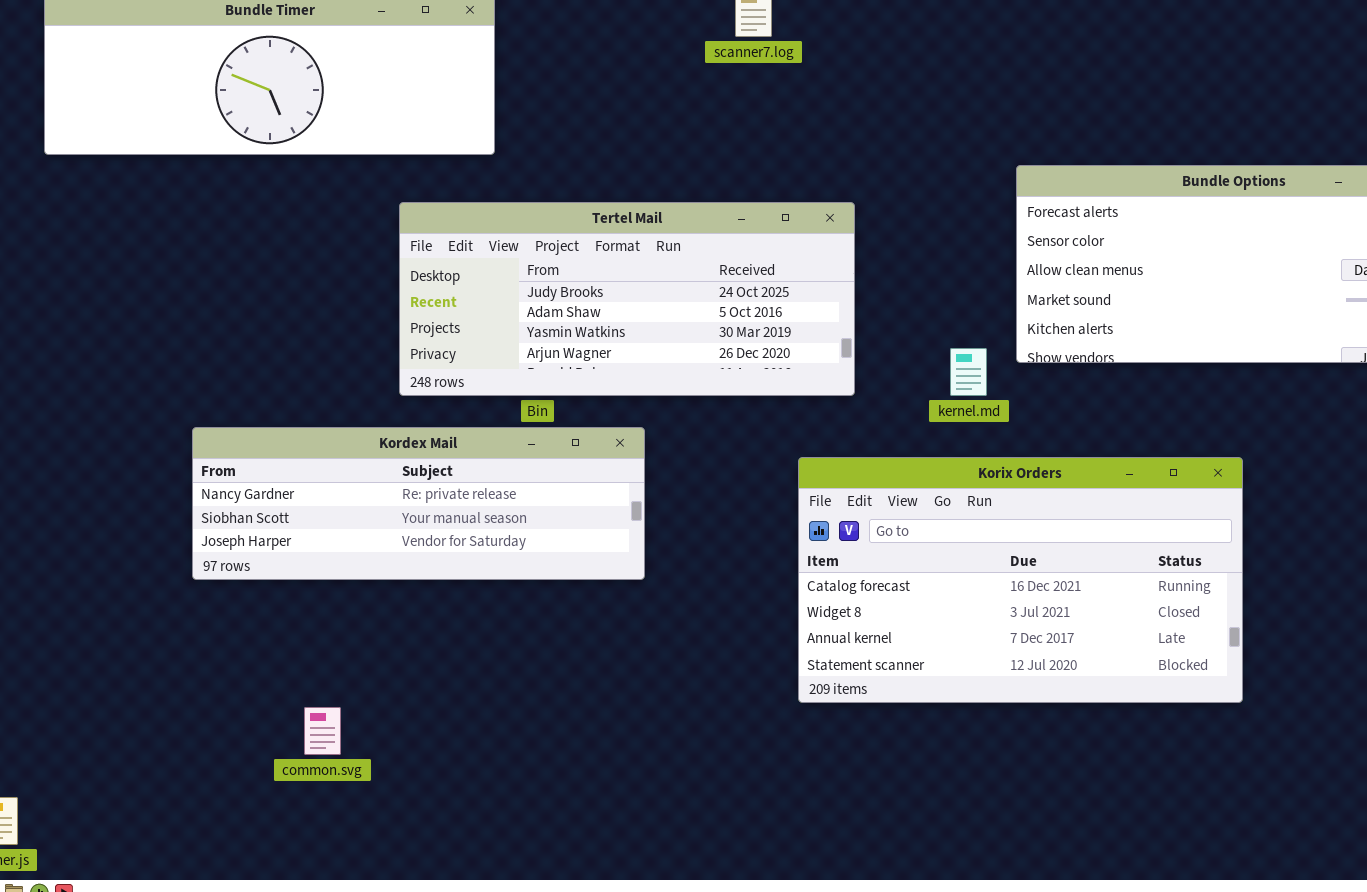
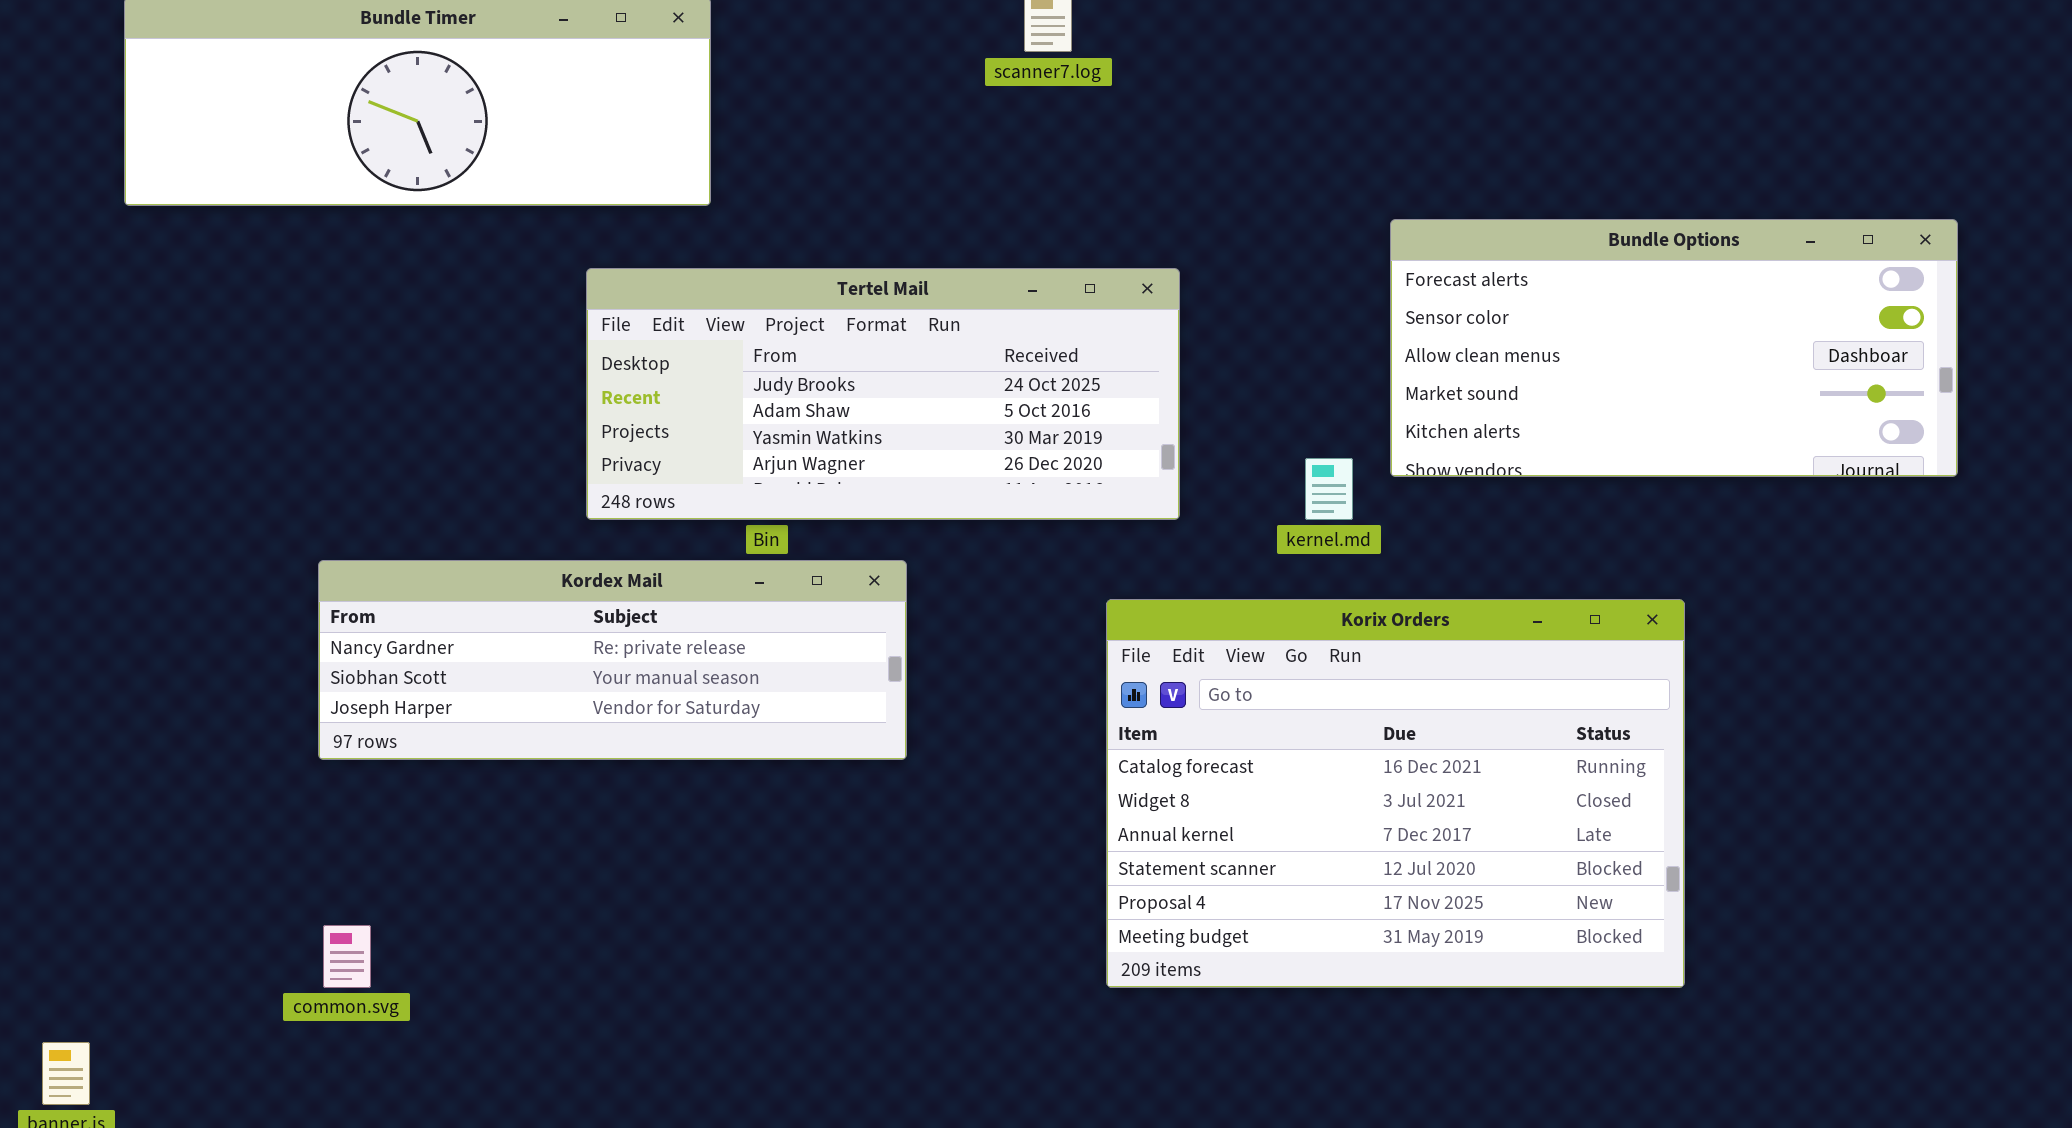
Korix Orders: [798,457,1243,703] -> [1106,599,1685,988], resized
common.svg: [304,707,341,755] -> [323,925,371,988], moved

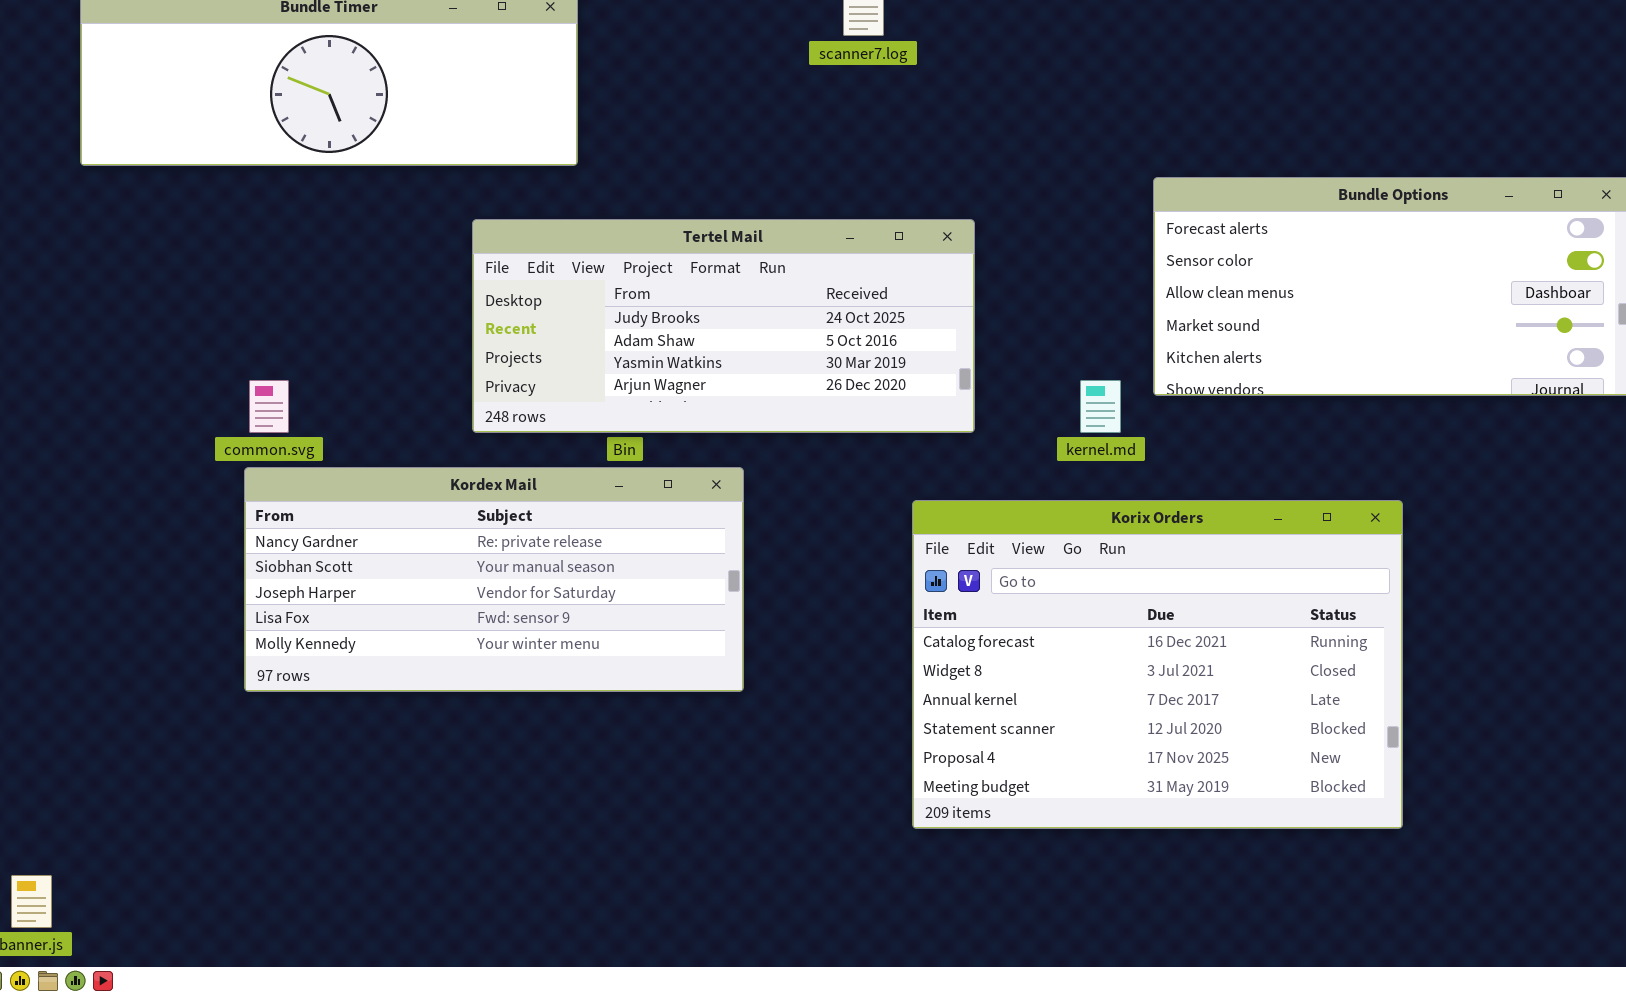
Kordex Mail: [318,560,907,760] -> [244,467,744,692], resized
common.svg: [323,925,371,988] -> [249,380,289,433], moved

